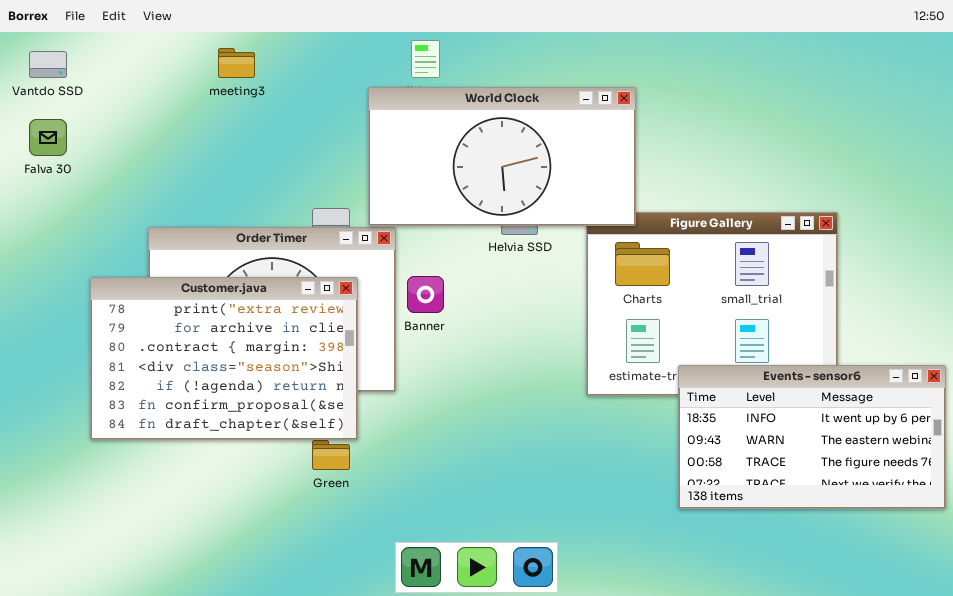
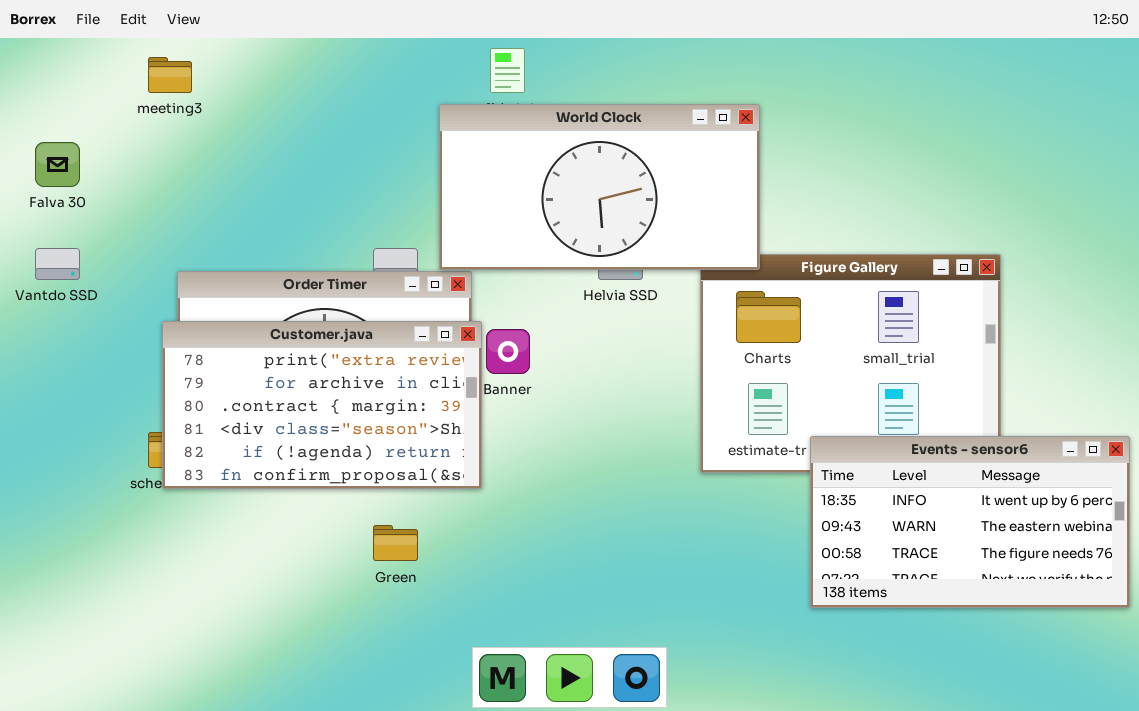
meeting3: [218,48,255,78] -> [148,57,192,93], moved
Vantdo SSD: [29,51,67,78] -> [35,248,80,280], moved
Customer.java: [90,277,358,440] -> [162,321,482,489], moved, resized

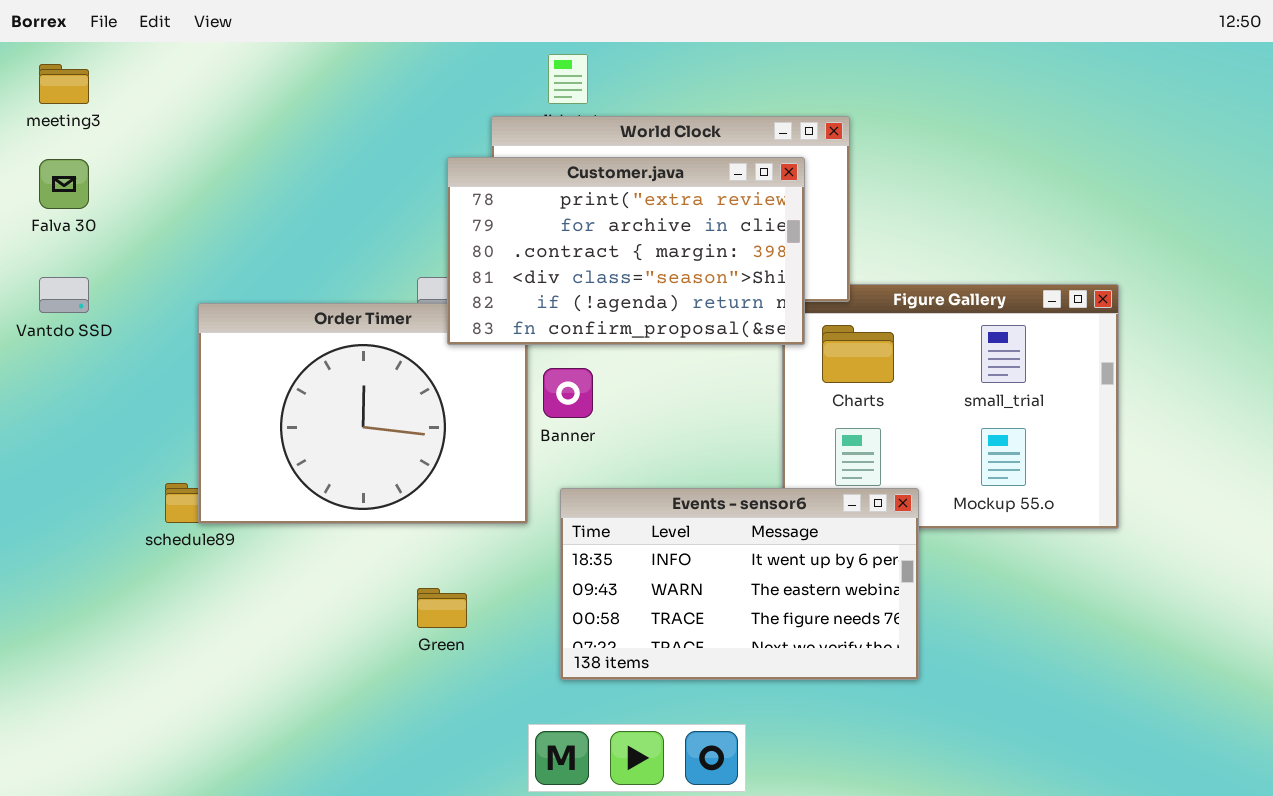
meeting3: [148,57,192,93] -> [39,64,89,104], moved
Customer.java: [162,321,482,489] -> [447,157,805,345], moved
Events - sensor6: [810,436,1130,608] -> [560,488,919,680], moved

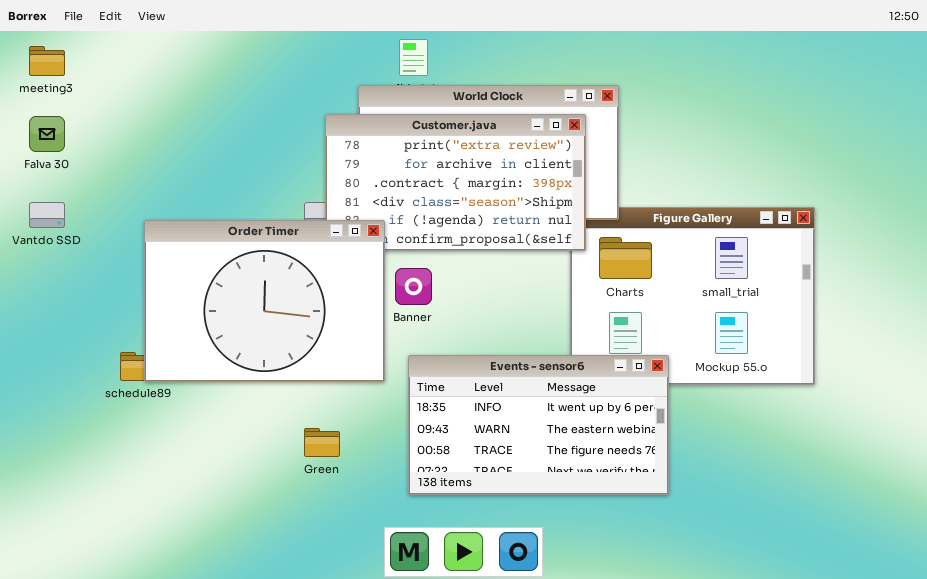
Order Timer: [198,303,528,524] -> [144,220,385,382], raised

